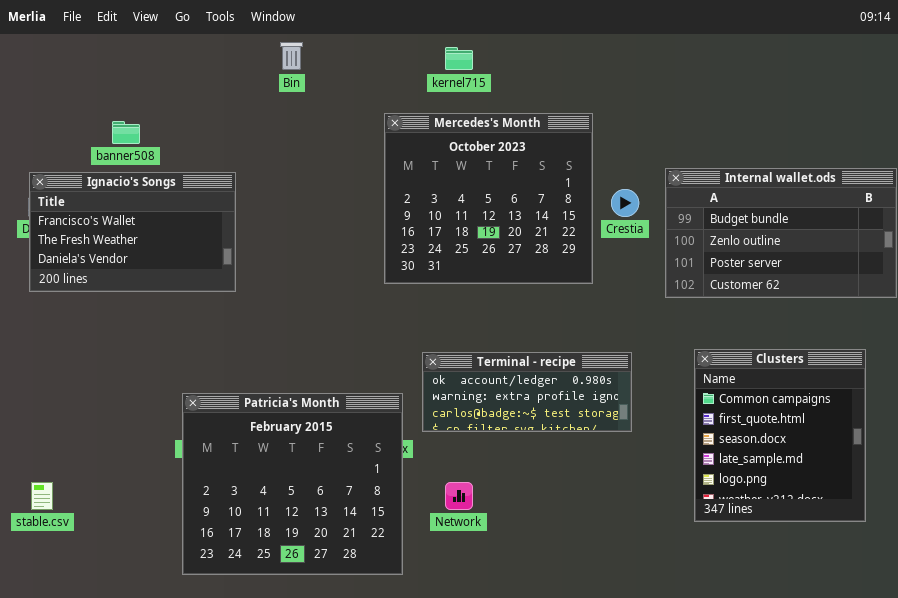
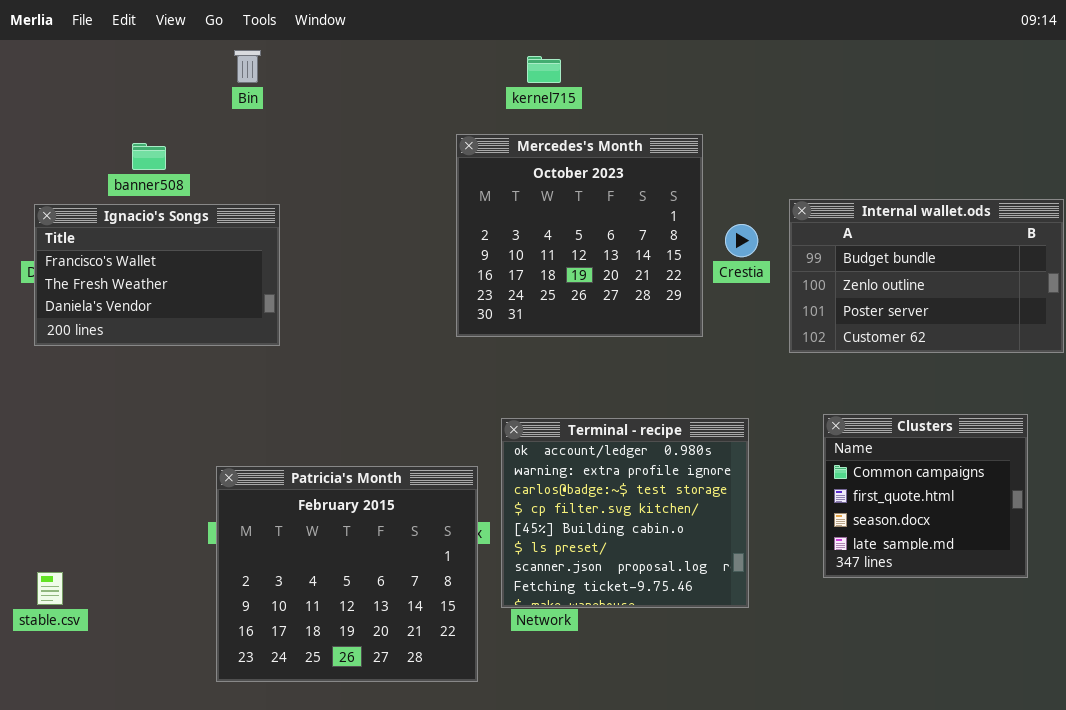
Bin: [280,42,303,70] -> [234,50,261,83], moved
Clusters: [694,349,866,522] -> [823,414,1028,578], resized
Terminal - recipe: [422,352,632,432] -> [501,418,749,608], resized

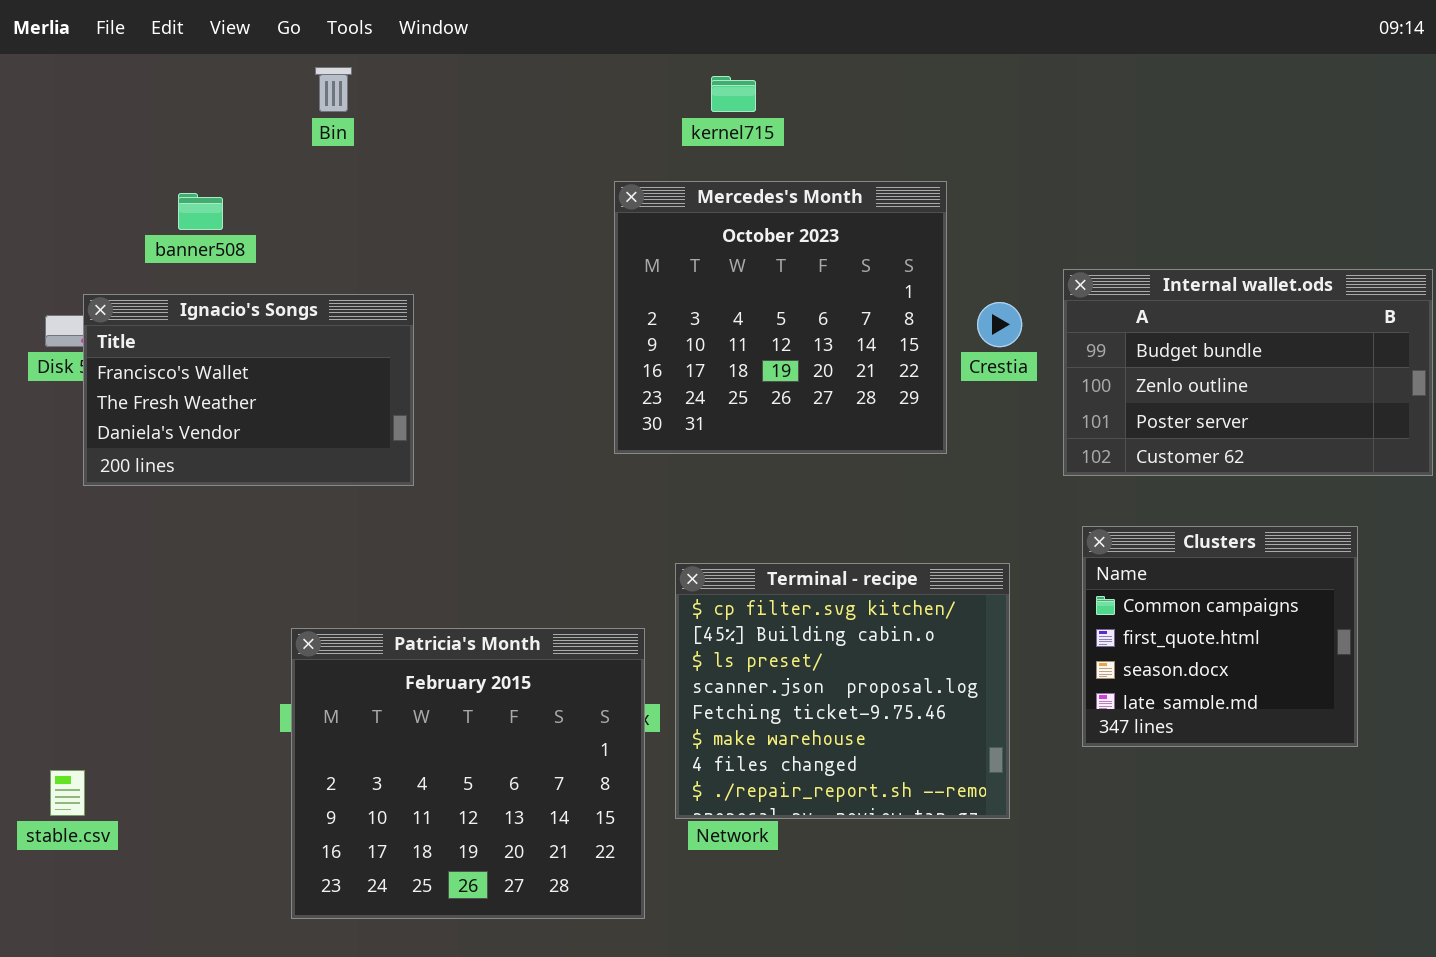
Ignacio's Songs: [34,204,280,346] -> [83,294,414,486], moved
Clusters: [823,414,1028,578] -> [1082,526,1358,747], moved
Terminal - recipe: [501,418,749,608] -> [675,563,1010,819], scrolled down 3 rows

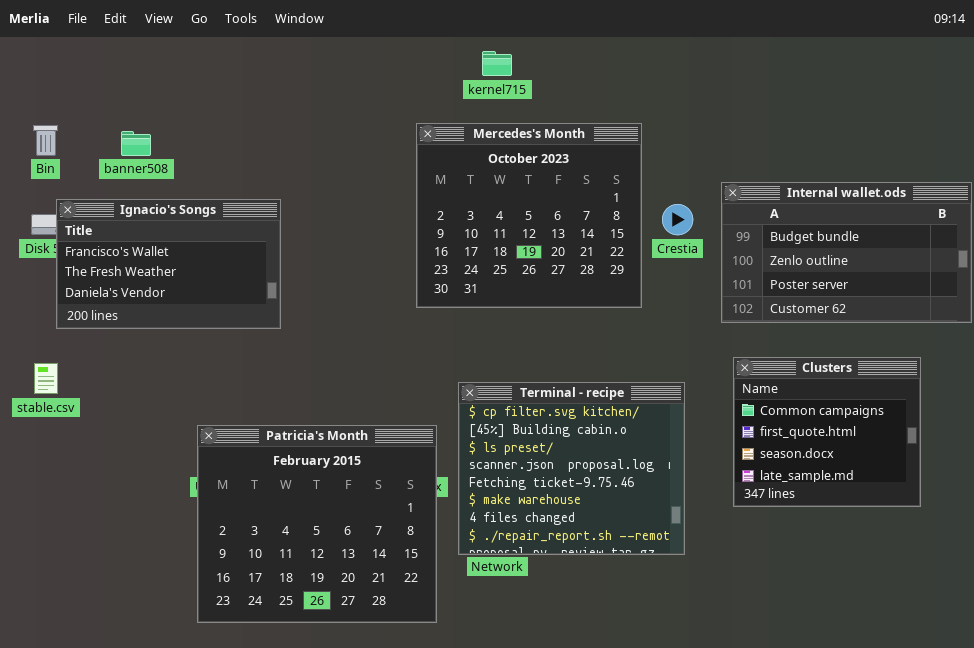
Bin: [315,67,352,112] -> [33,125,58,156], moved
stable.csv: [50,770,85,816] -> [34,363,58,394], moved

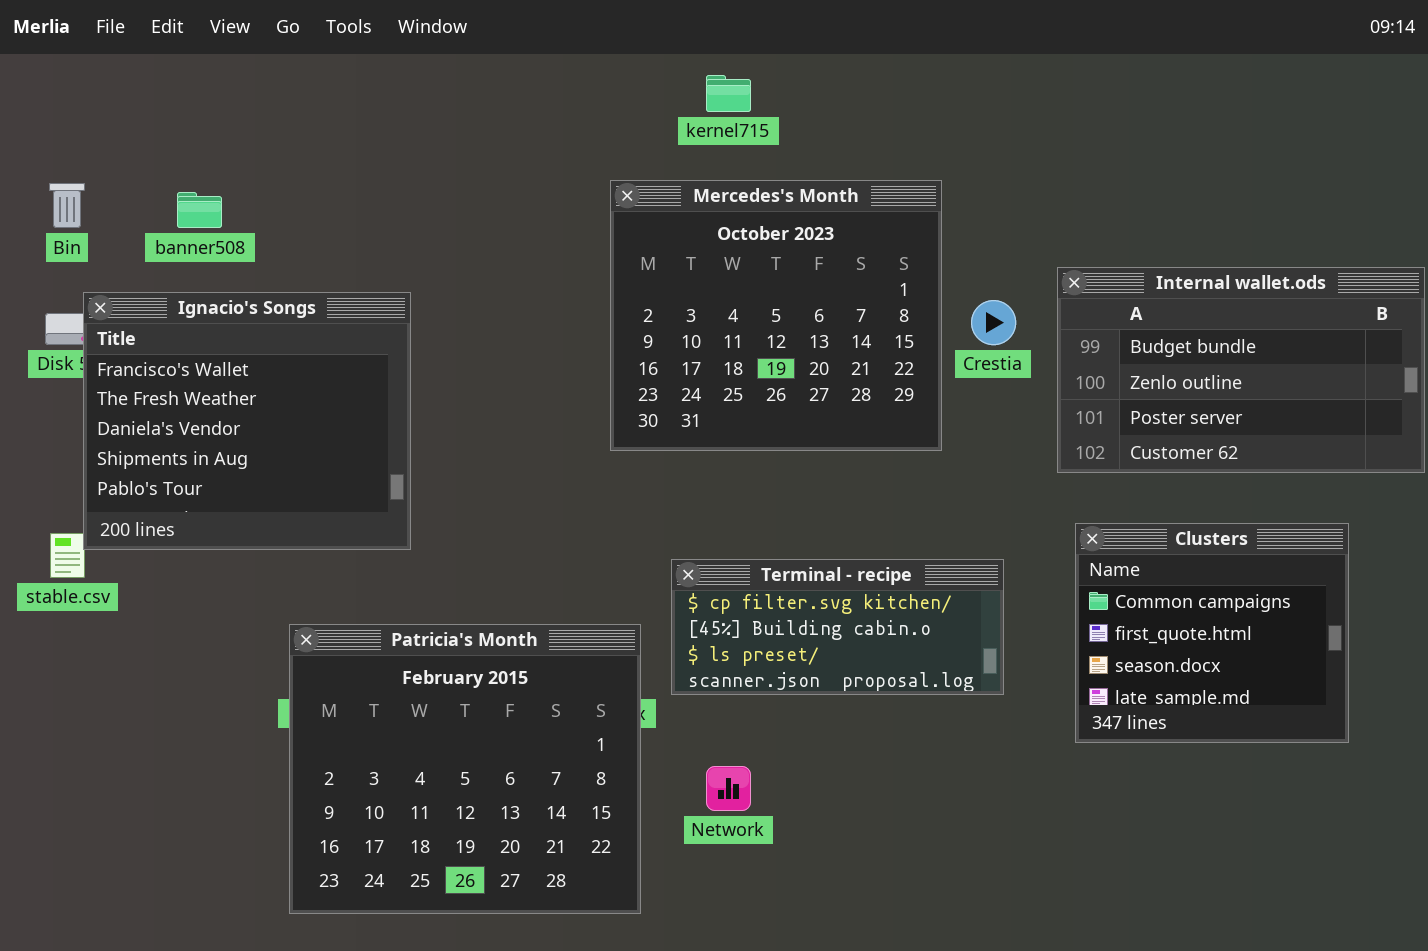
Ignacio's Songs: [56,199,281,329] -> [83,292,411,550], resized
Terminal - recipe: [458,382,685,555] -> [671,559,1004,695], resized

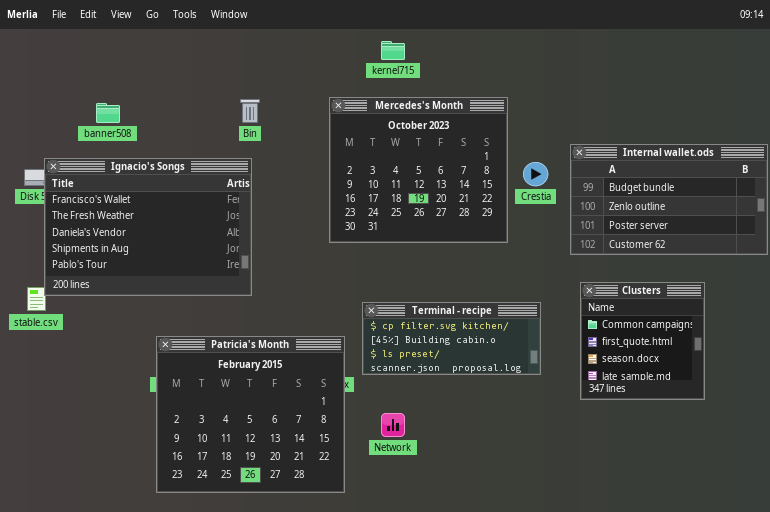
Bin: [49,183,85,228] -> [240,99,260,123], moved
Ignacio's Songs: [83,292,411,550] -> [44,158,252,296], resized
Clusters: [1075,523,1349,743] -> [580,282,705,400], resized

